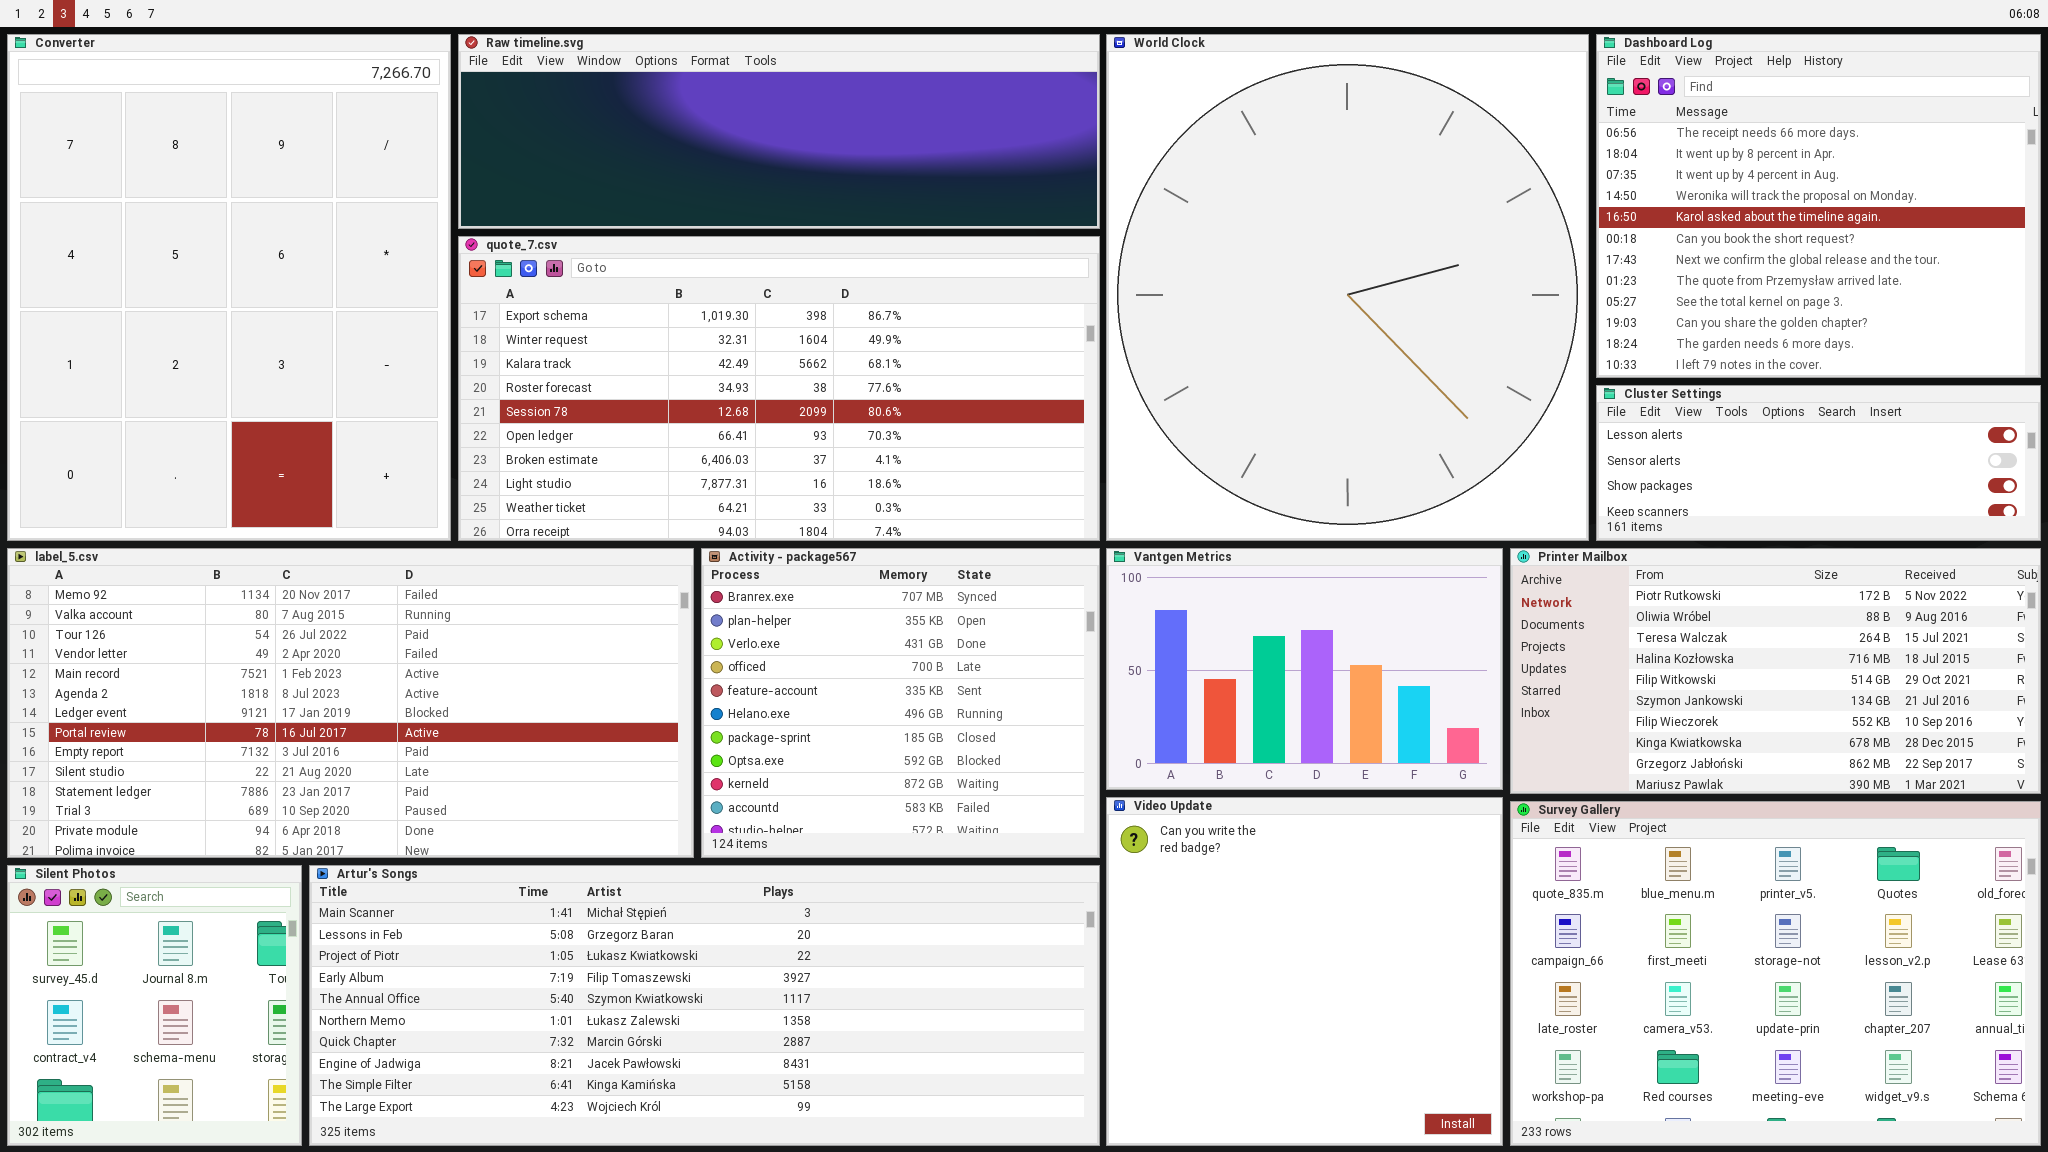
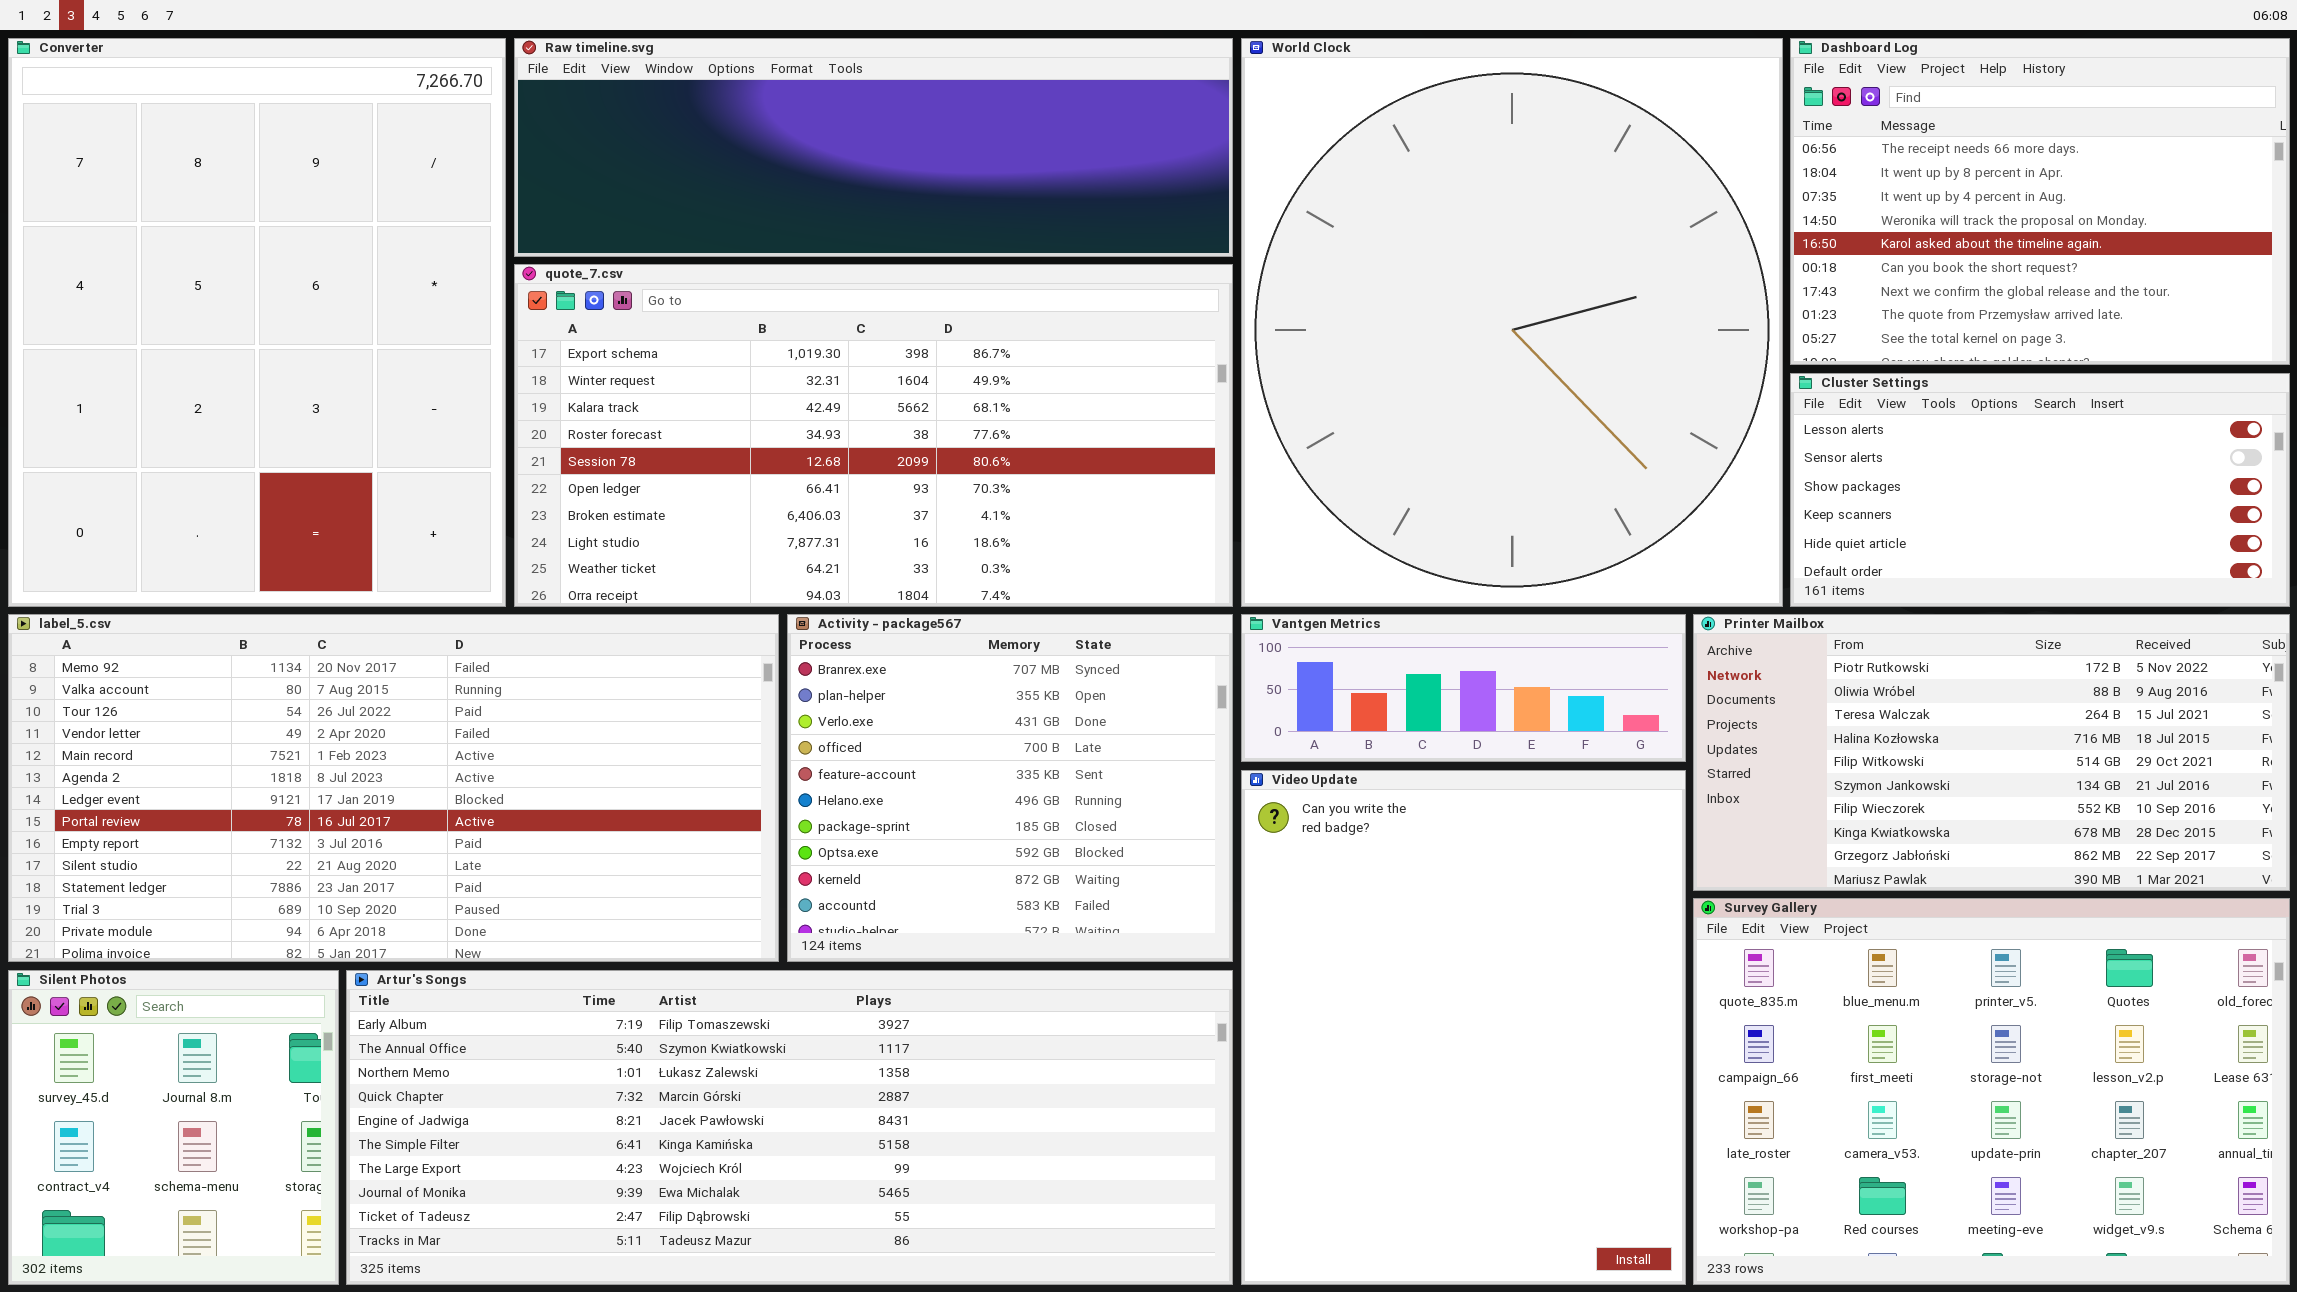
Dashboard Log: [1596,34,2041,378] -> [1790,38,2290,365], resized
Cluster Settings: [1596,385,2041,541] -> [1790,373,2290,607], resized
Vantgen Metrics: [1106,548,1503,790] -> [1241,614,1686,762], resized
Video Update: [1106,797,1503,1146] -> [1241,770,1686,1285], resized
Artur's Songs: [309,865,1100,1146] -> [346,970,1233,1285], scrolled down 3 rows

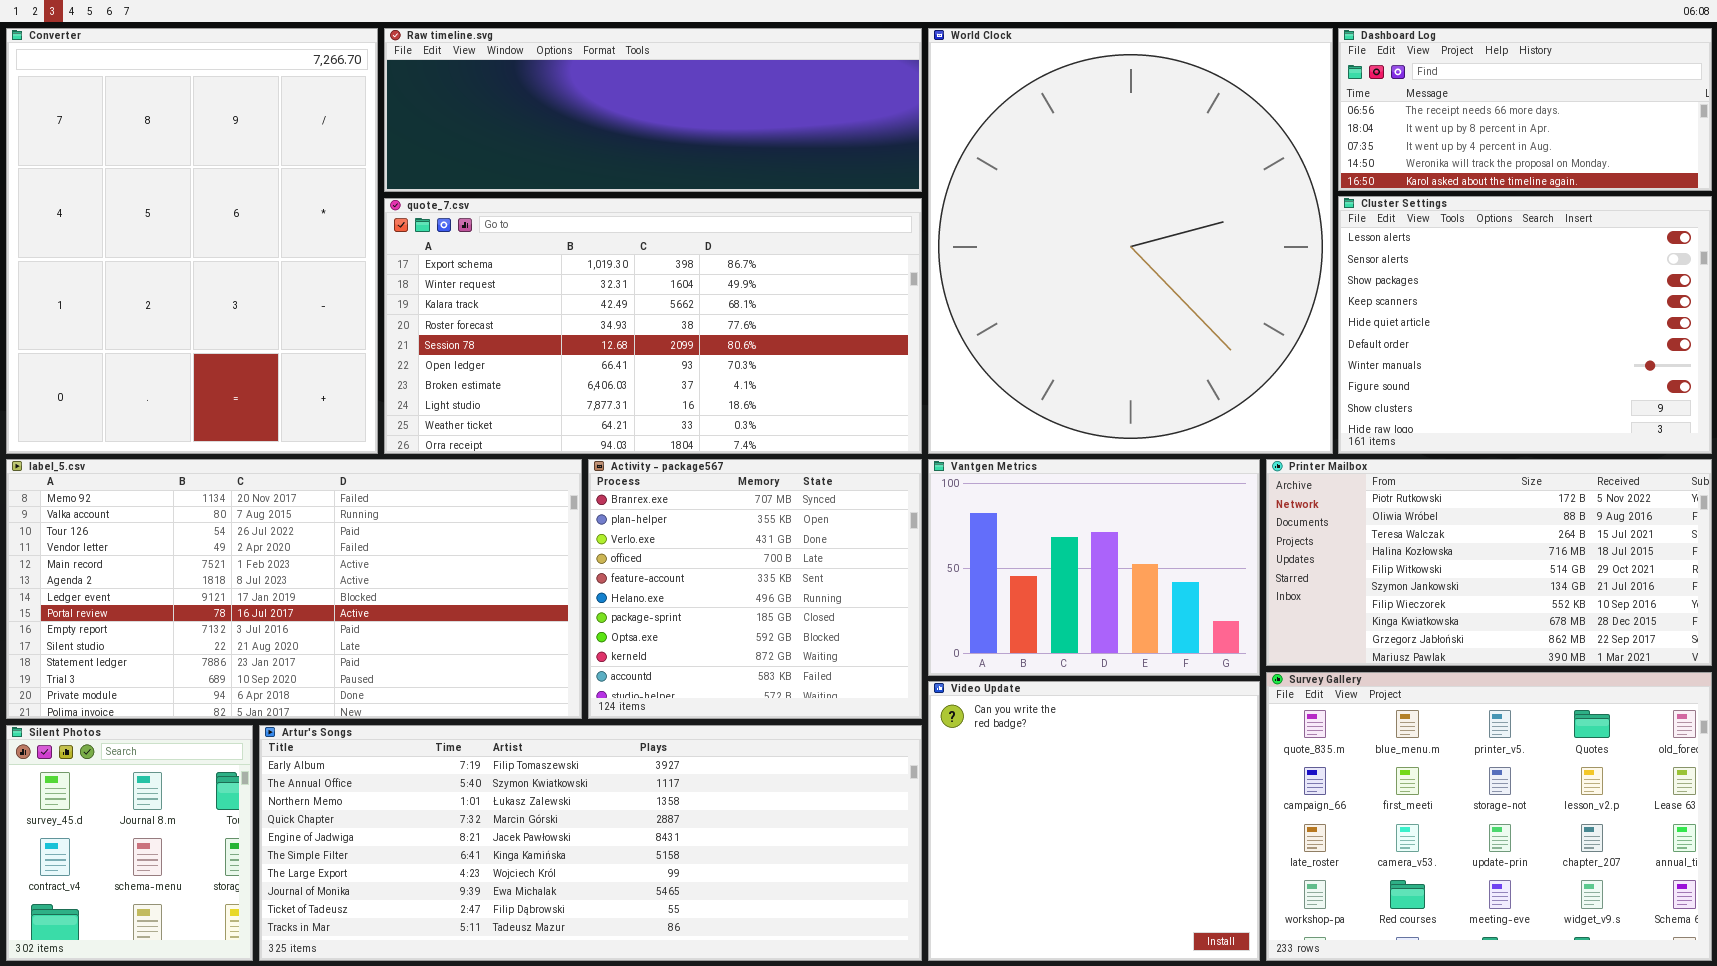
Dashboard Log: [1790,38,2290,365] -> [1338,28,1712,191], resized
Cluster Settings: [1790,373,2290,607] -> [1338,196,1712,454], resized
Vantgen Metrics: [1241,614,1686,762] -> [928,459,1260,676], resized
Video Update: [1241,770,1686,1285] -> [928,681,1260,961], resized

